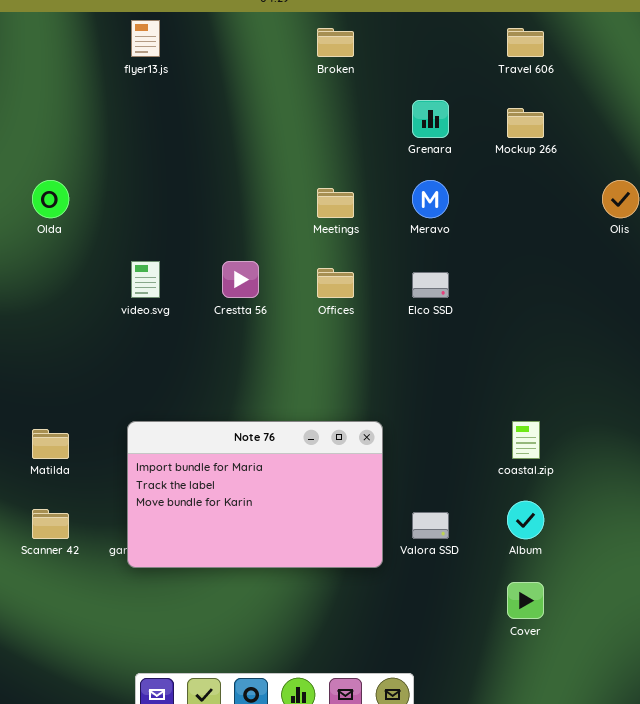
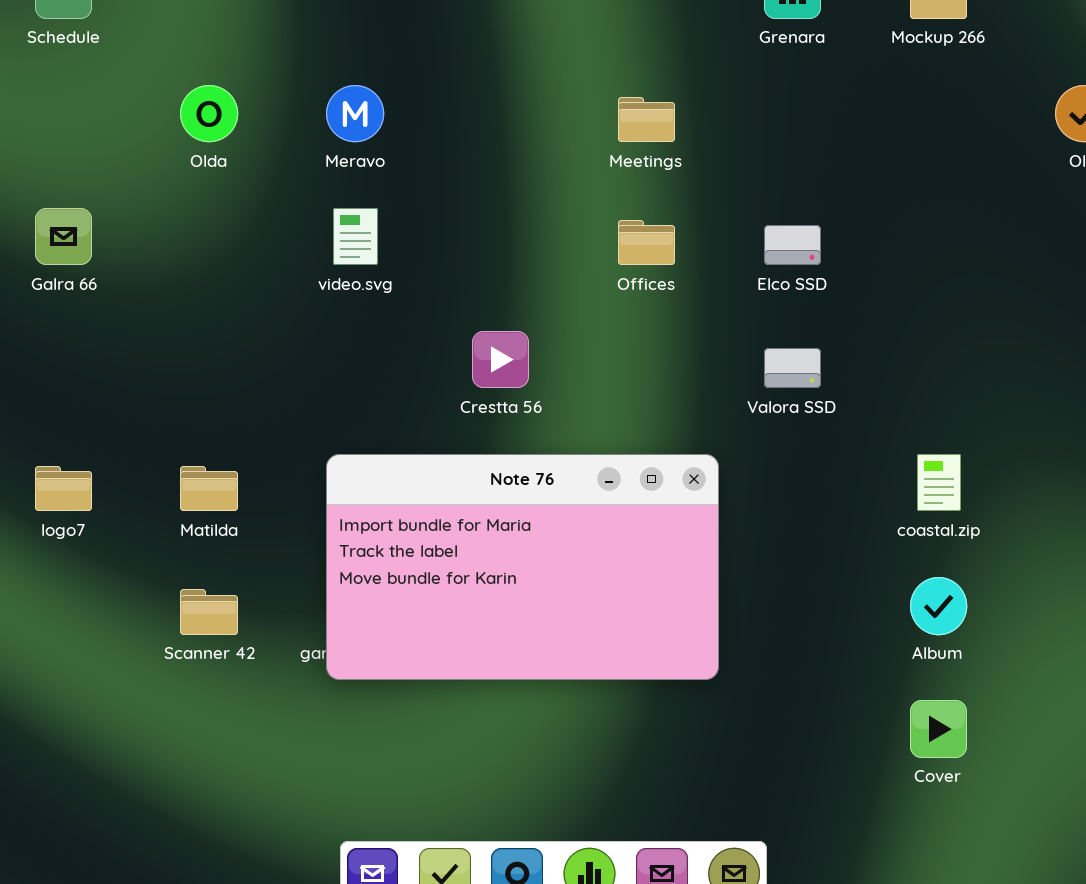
Meravo: [412,180,449,218] -> [326,85,384,142], moved
Crestta 56: [222,261,259,298] -> [472,331,529,388], moved
Valora SSD: [412,512,449,539] -> [764,348,821,388], moved

